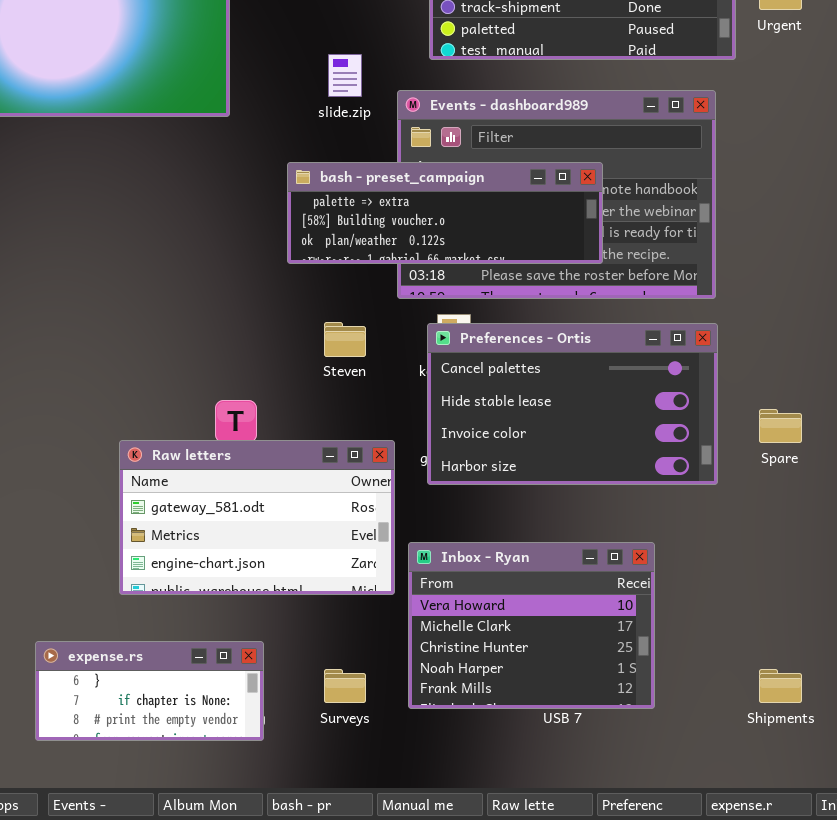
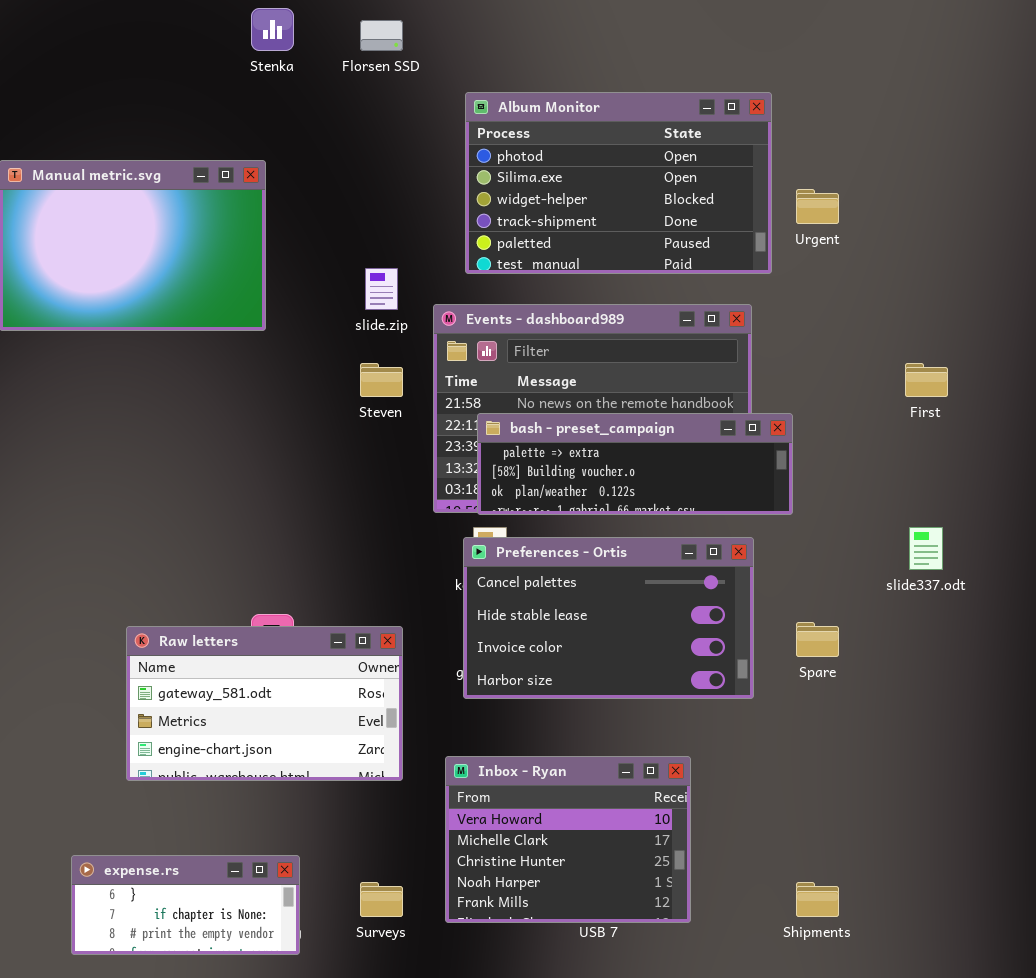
bash - preset_campaign: [287,162,603,264] -> [477,413,793,515], moved
Steven: [324,322,366,357] -> [360,363,403,397], moved
Raw letters: [119,440,395,595] -> [126,626,403,781], moved

